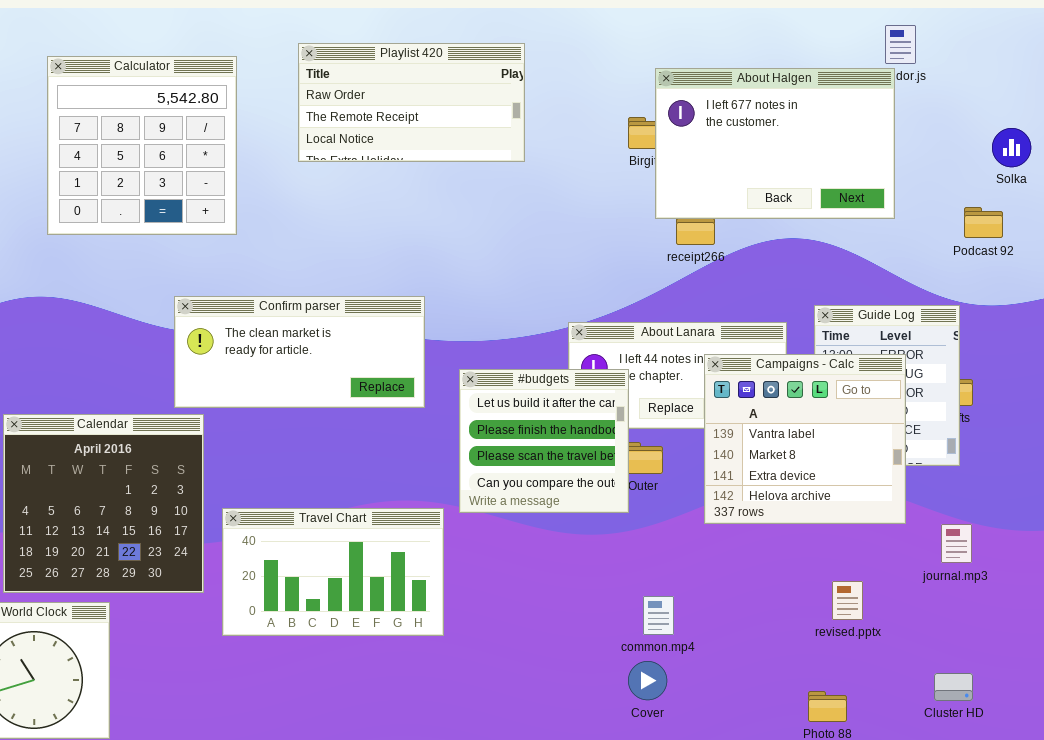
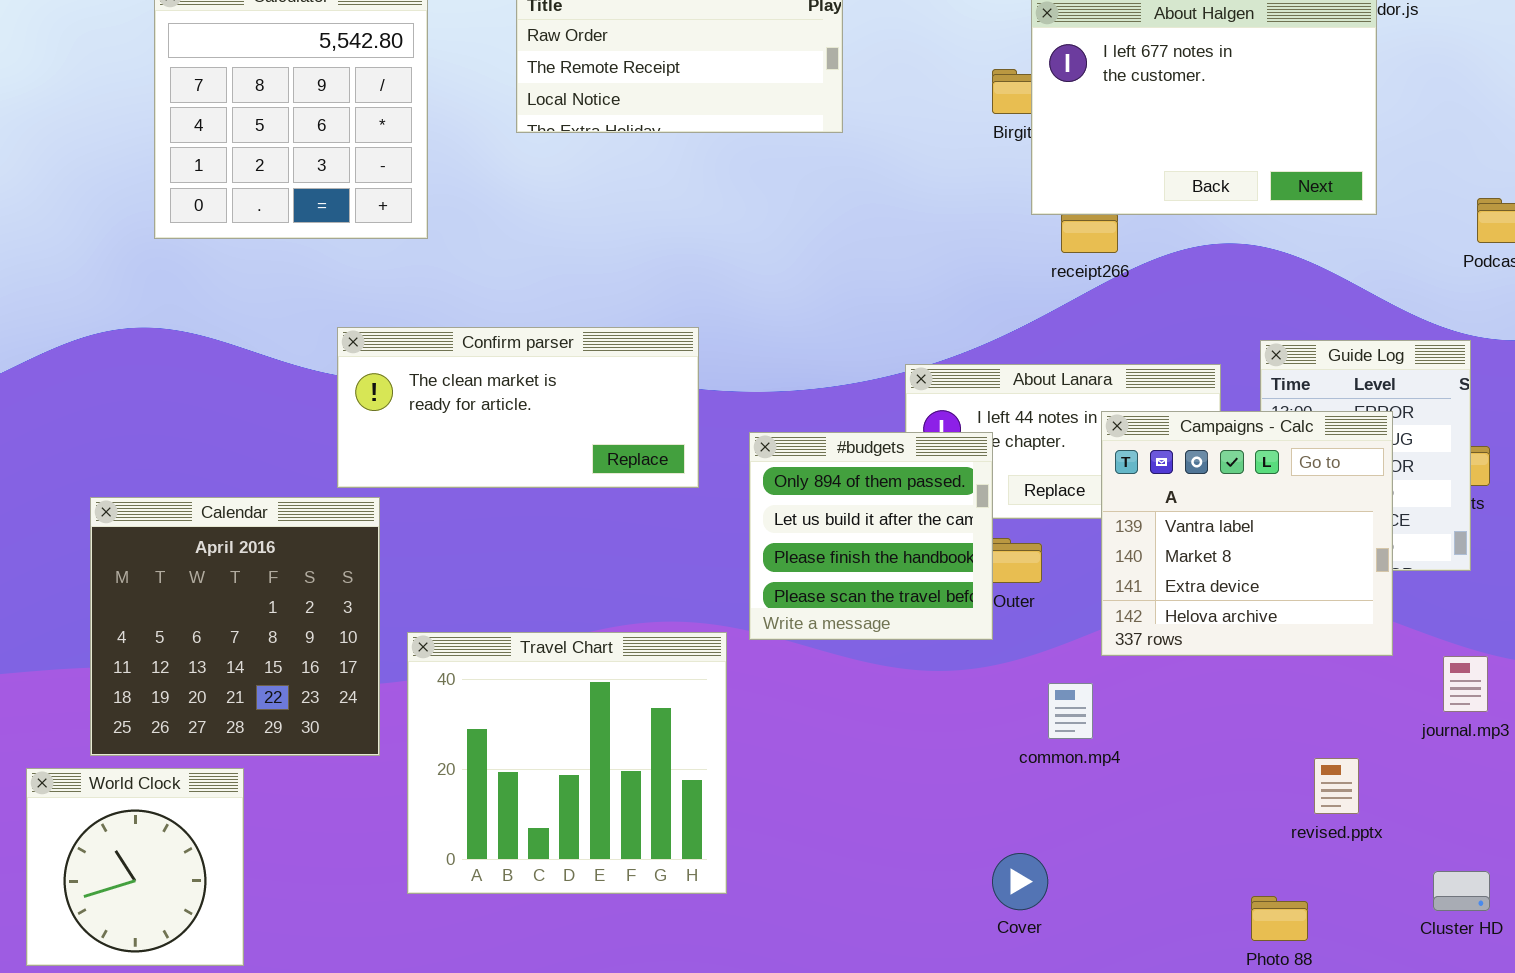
#budgets: [459,369,629,513] -> [749,432,993,640], scrolled up 1 row
Travel Chart: [222,508,444,636] -> [407,632,727,894], resized
revised.pptx: [832,581,863,620] -> [1314,758,1359,814], moved
common.mp4: [643,596,674,635] -> [1048,683,1093,739], moved

